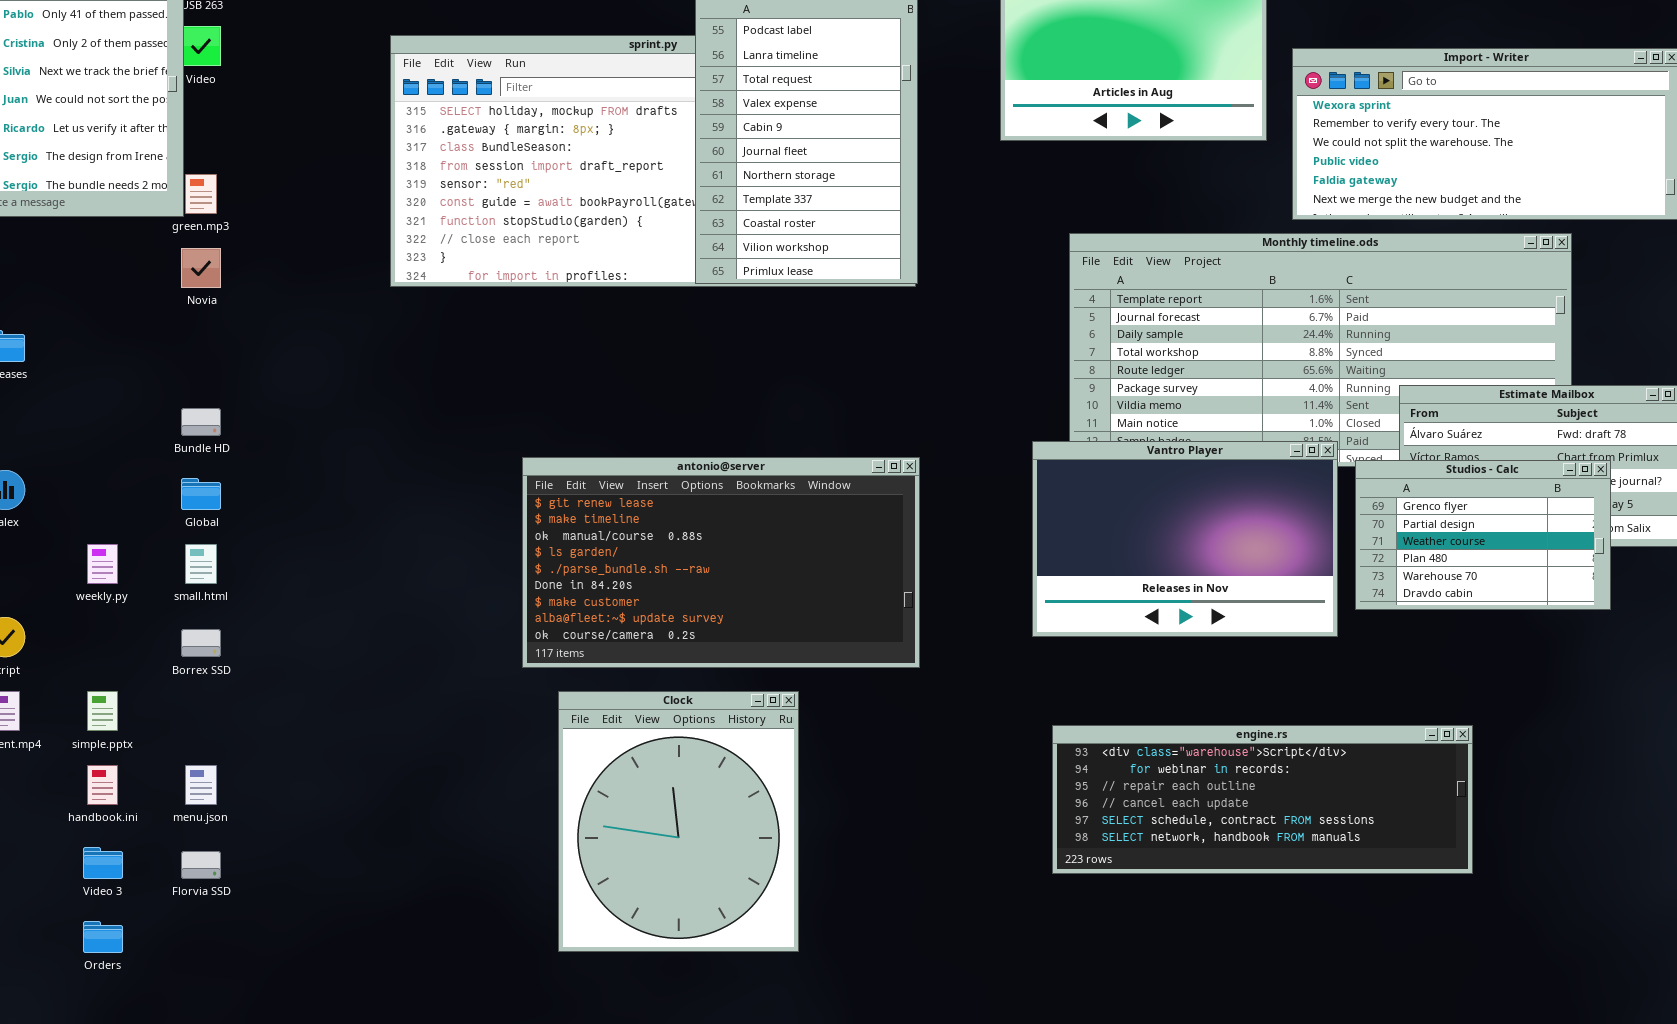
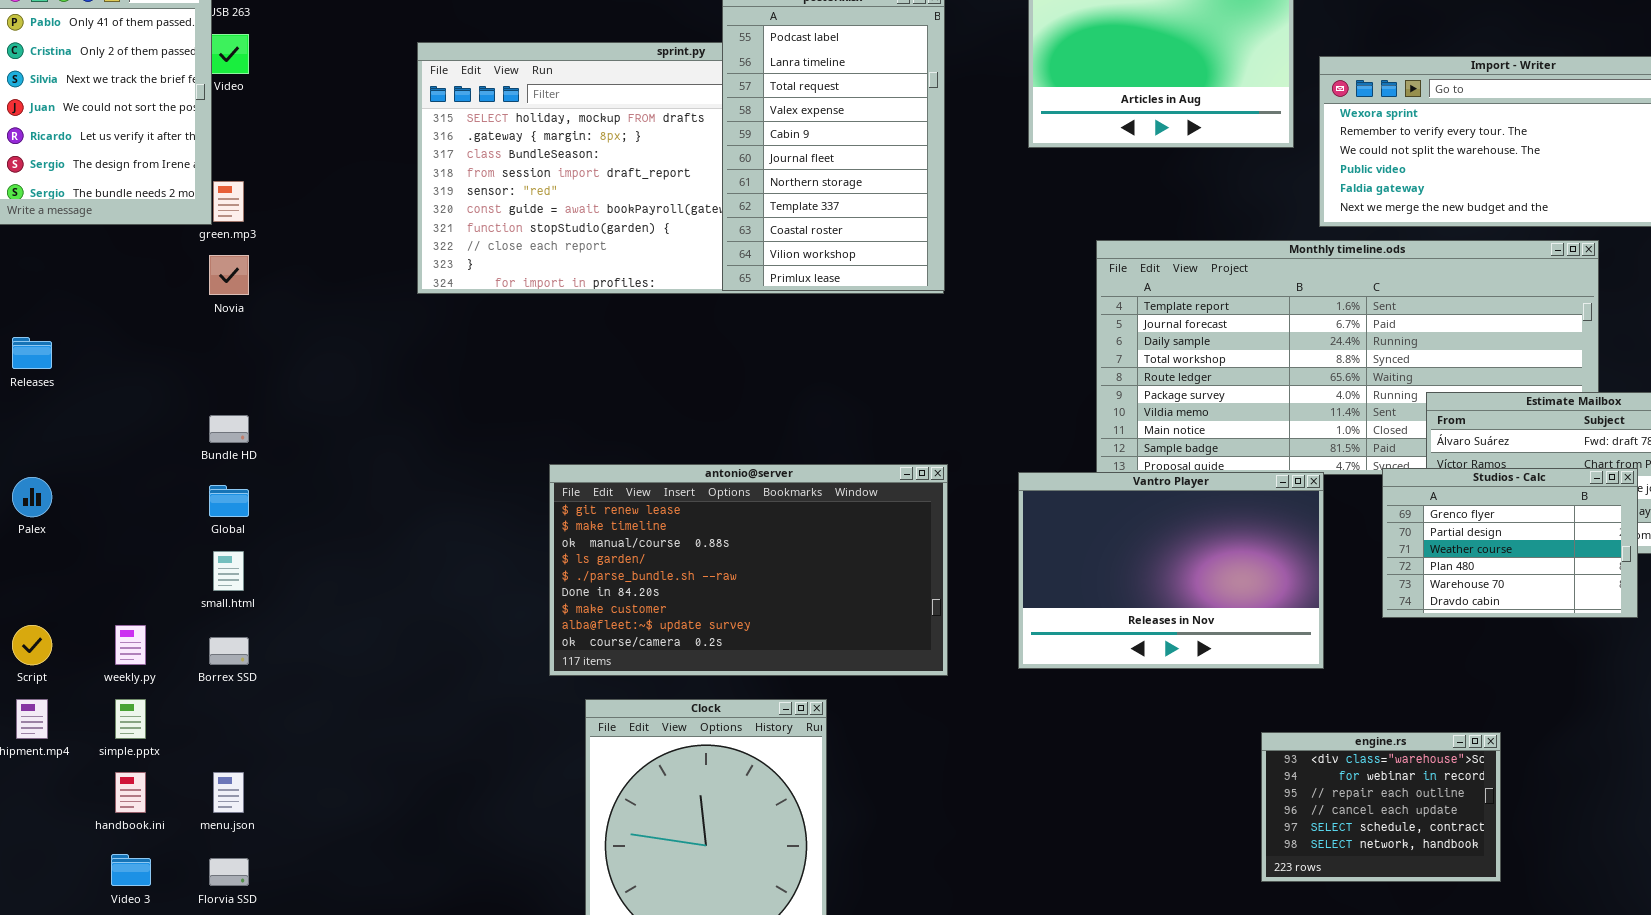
Vantro Player: [1032,441,1338,637] -> [1018,472,1324,669], moved
weekly.py: [87,544,118,584] -> [115,625,146,665], moved
engine.rs: [1052,725,1473,874] -> [1261,732,1501,882], resized

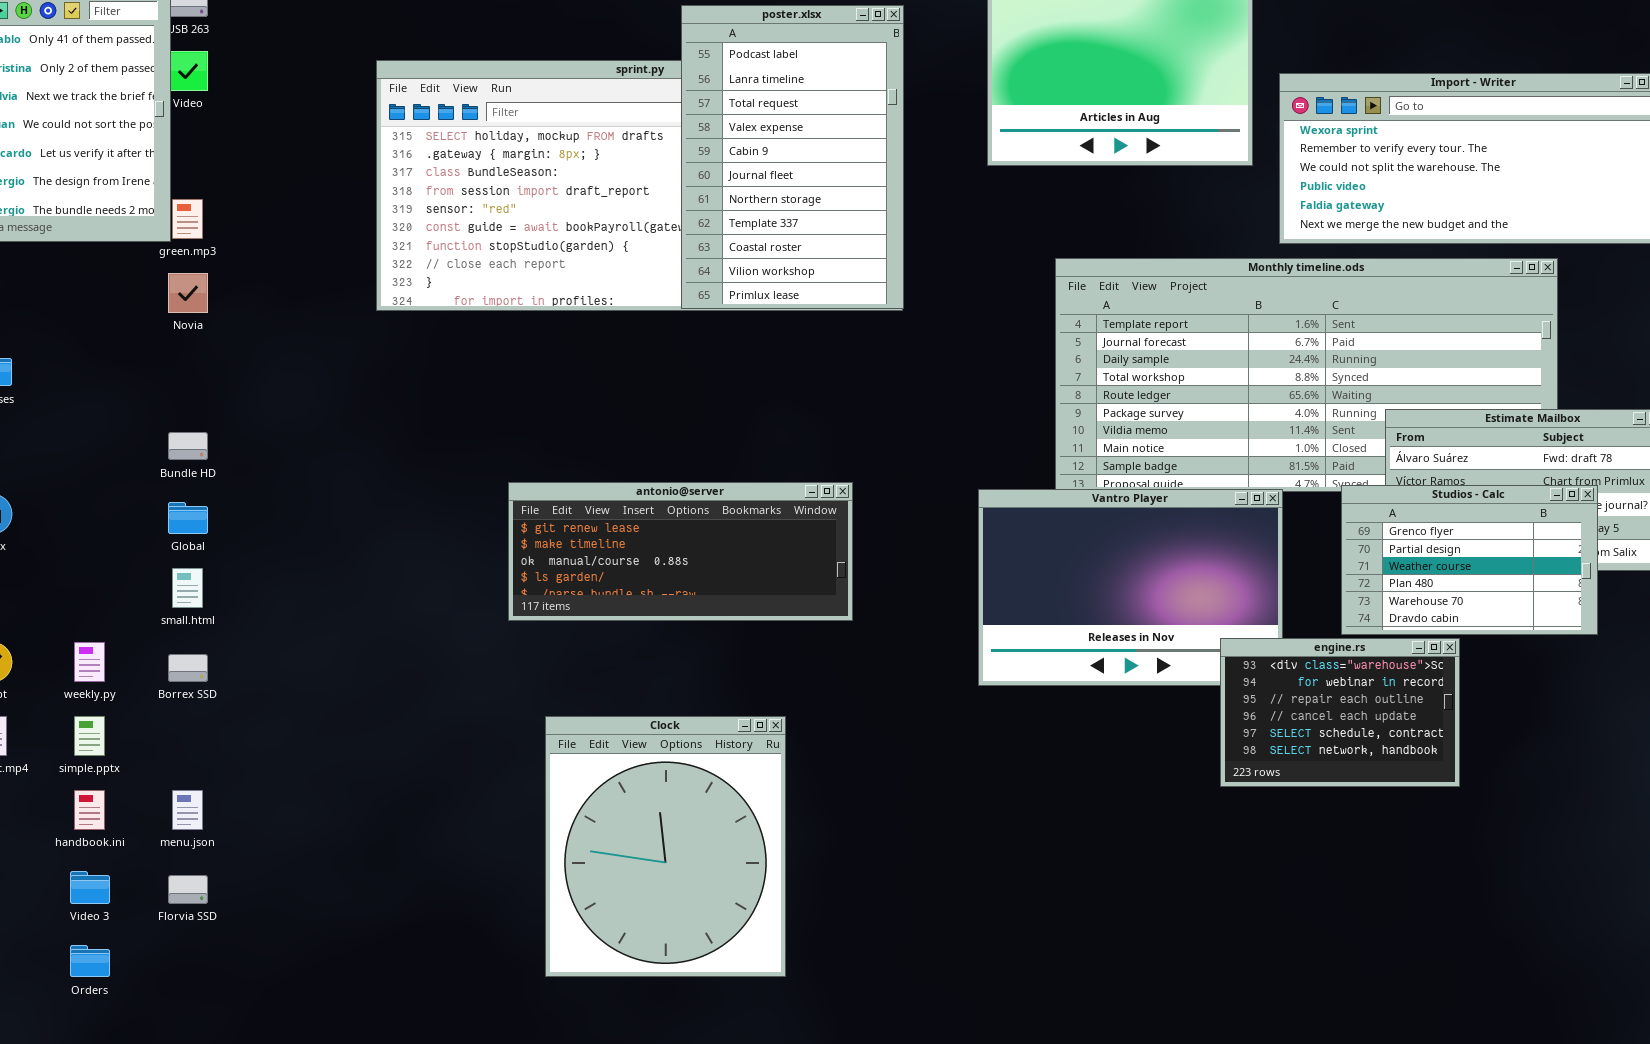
antonio@server: [549,464,948,676] -> [508,482,853,621], resized
engine.rs: [1261,732,1501,882] -> [1220,638,1460,787], moved

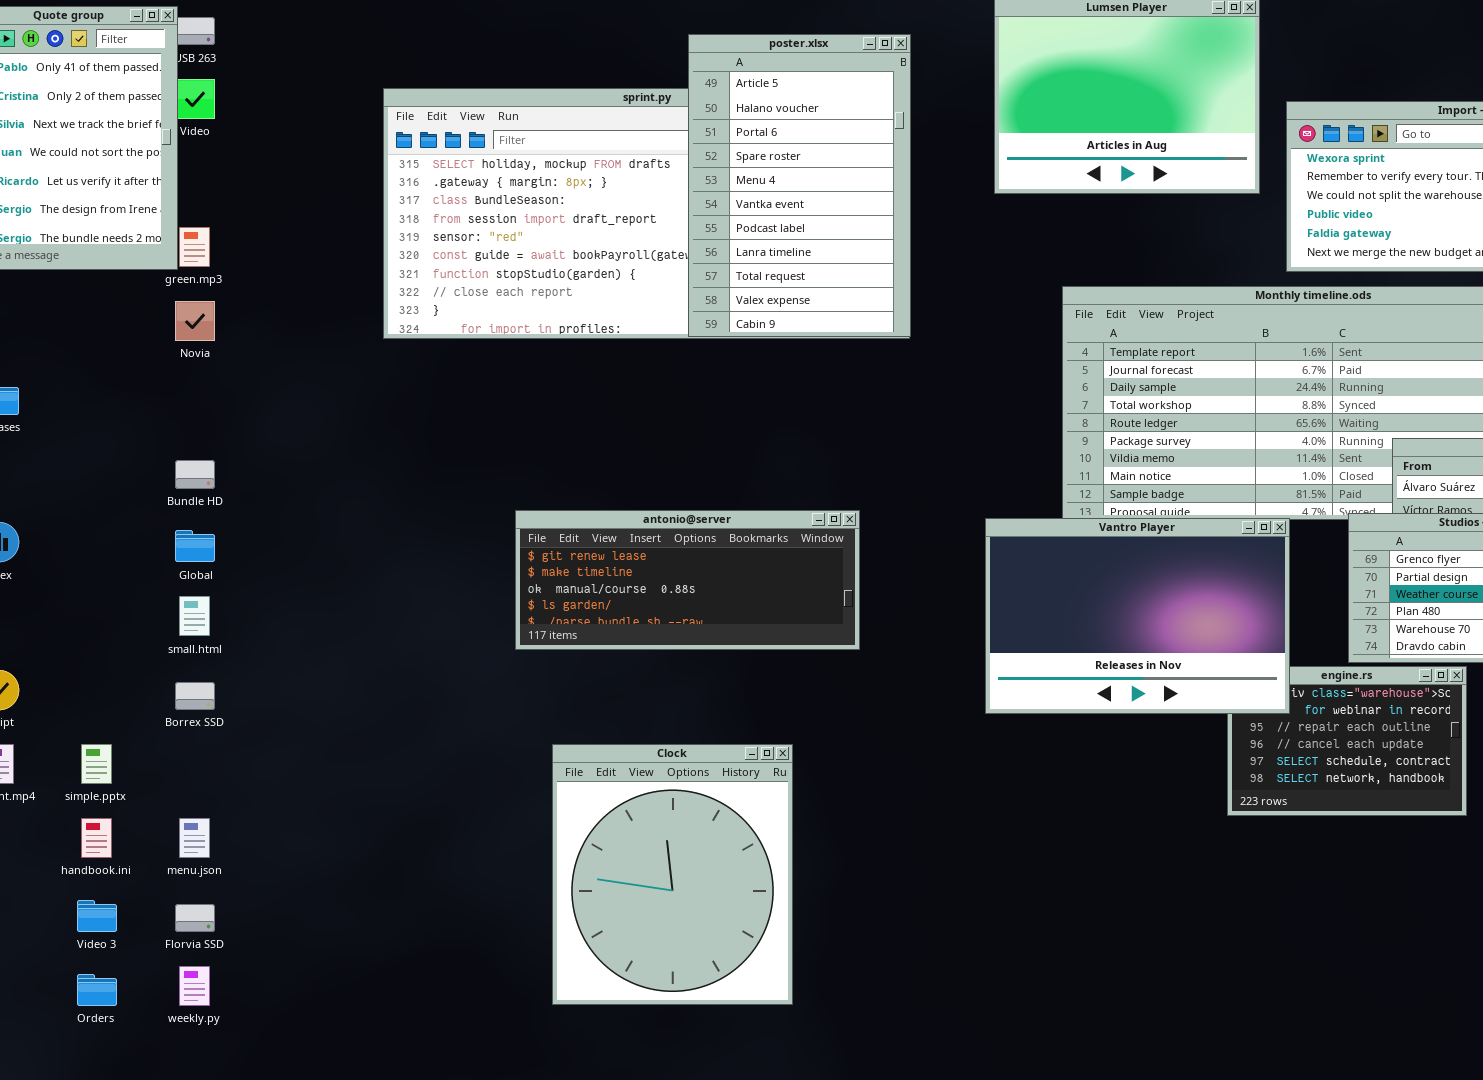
poster.xlsx: [681,5,904,309] -> [688,34,911,337], scrolled up 6 rows
Vantro Player: [978,489,1283,686] -> [985,518,1290,714], raised
weekly.py: [74,642,105,682] -> [179,966,210,1006], moved

